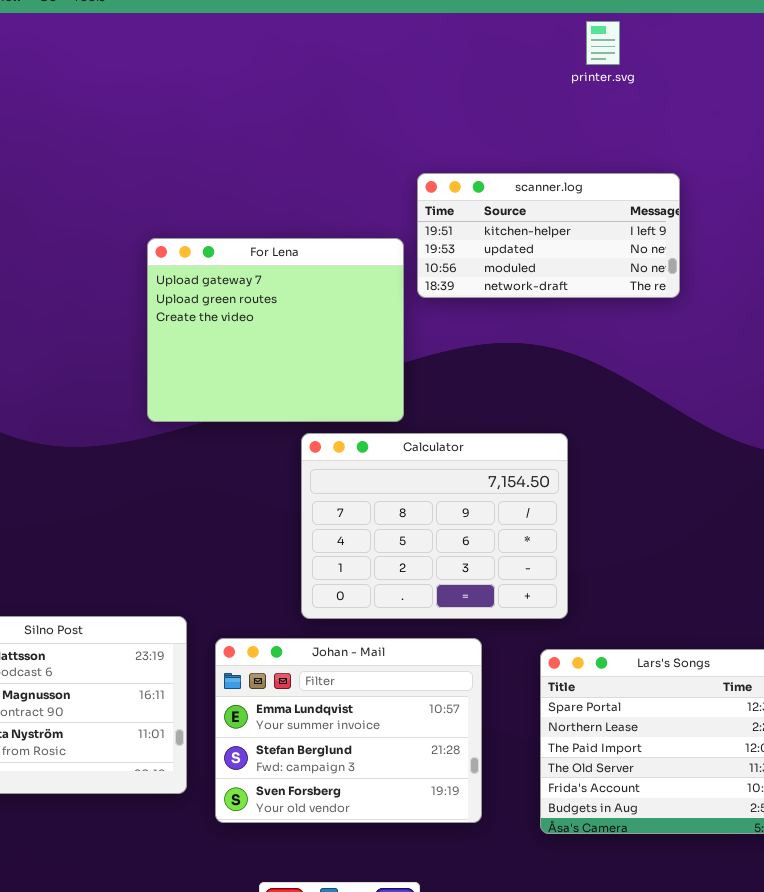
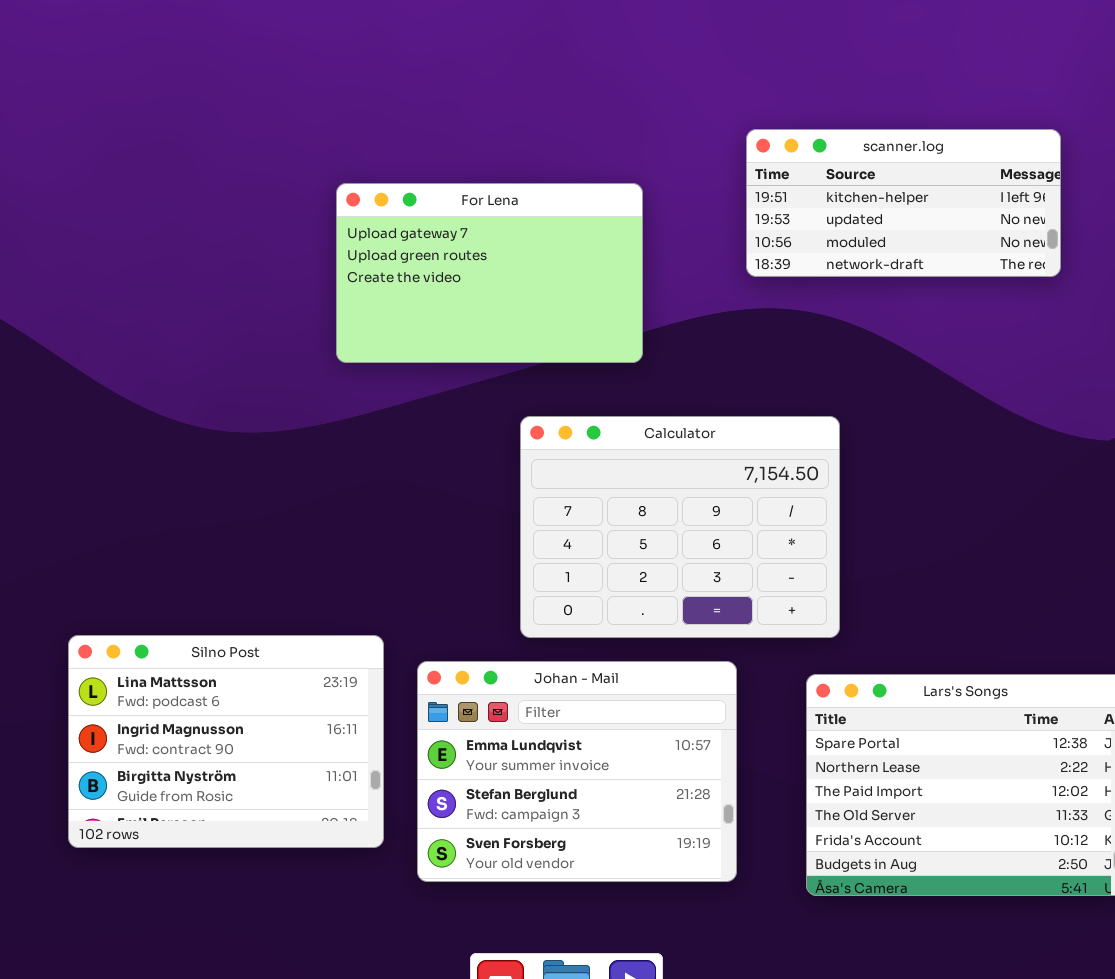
scanner.log: [417,173,680,298] -> [746,129,1061,277], moved
For Lena: [147,238,404,422] -> [336,183,643,363], resized

